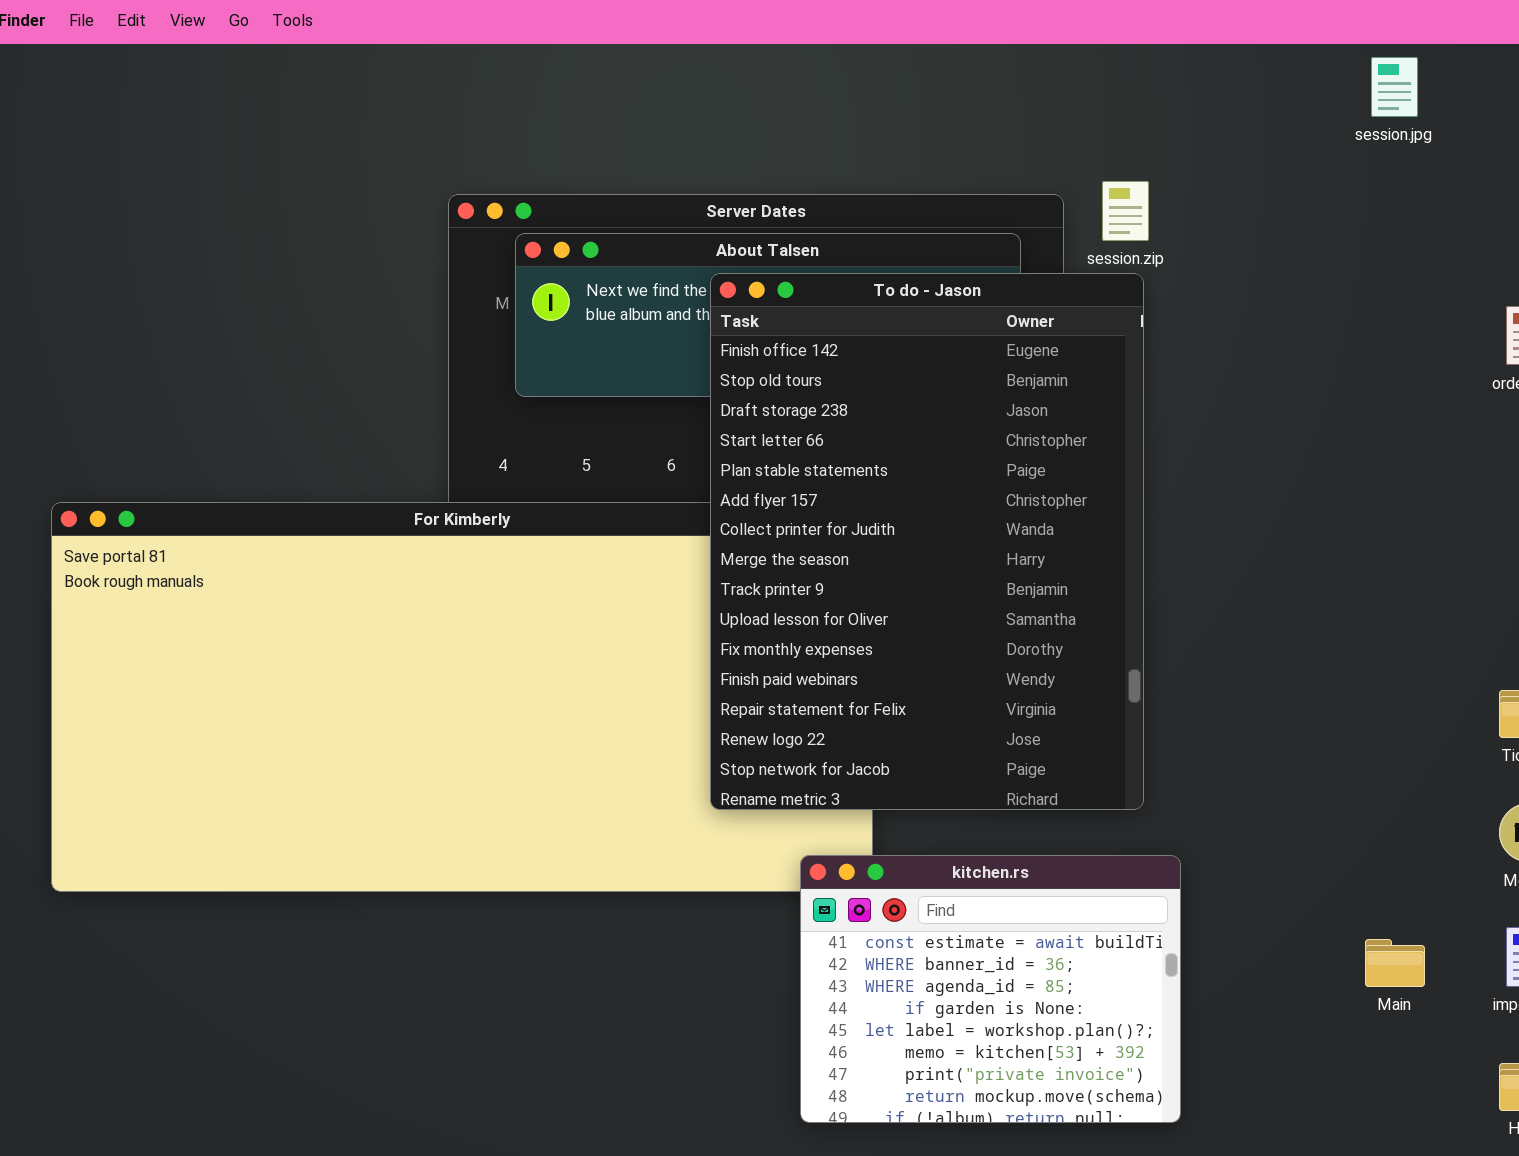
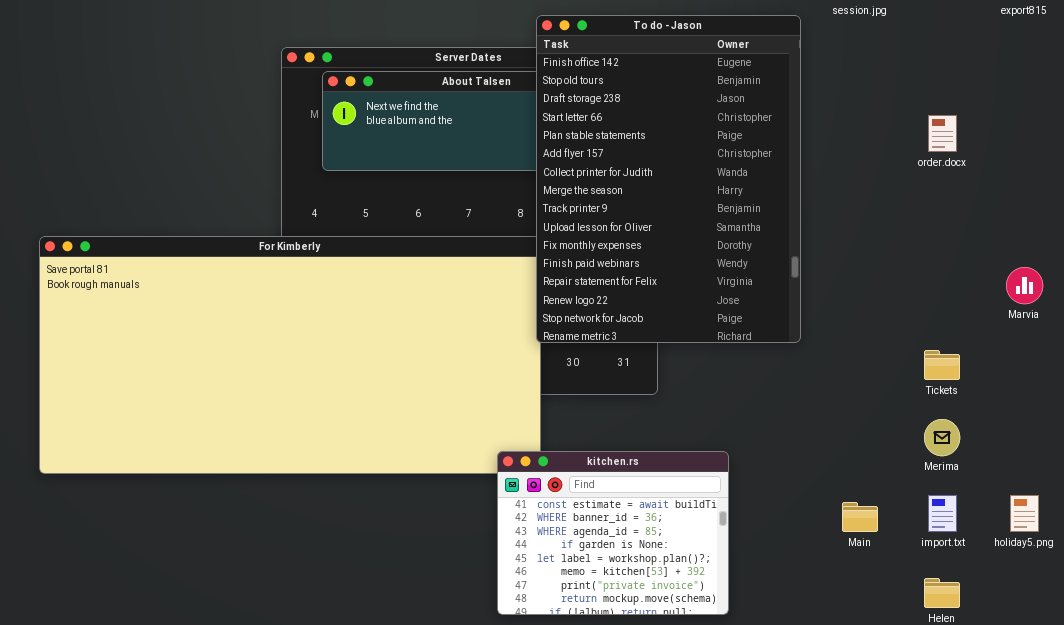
To do - Jason: [710,273,1144,810] -> [536,15,801,343], moved

